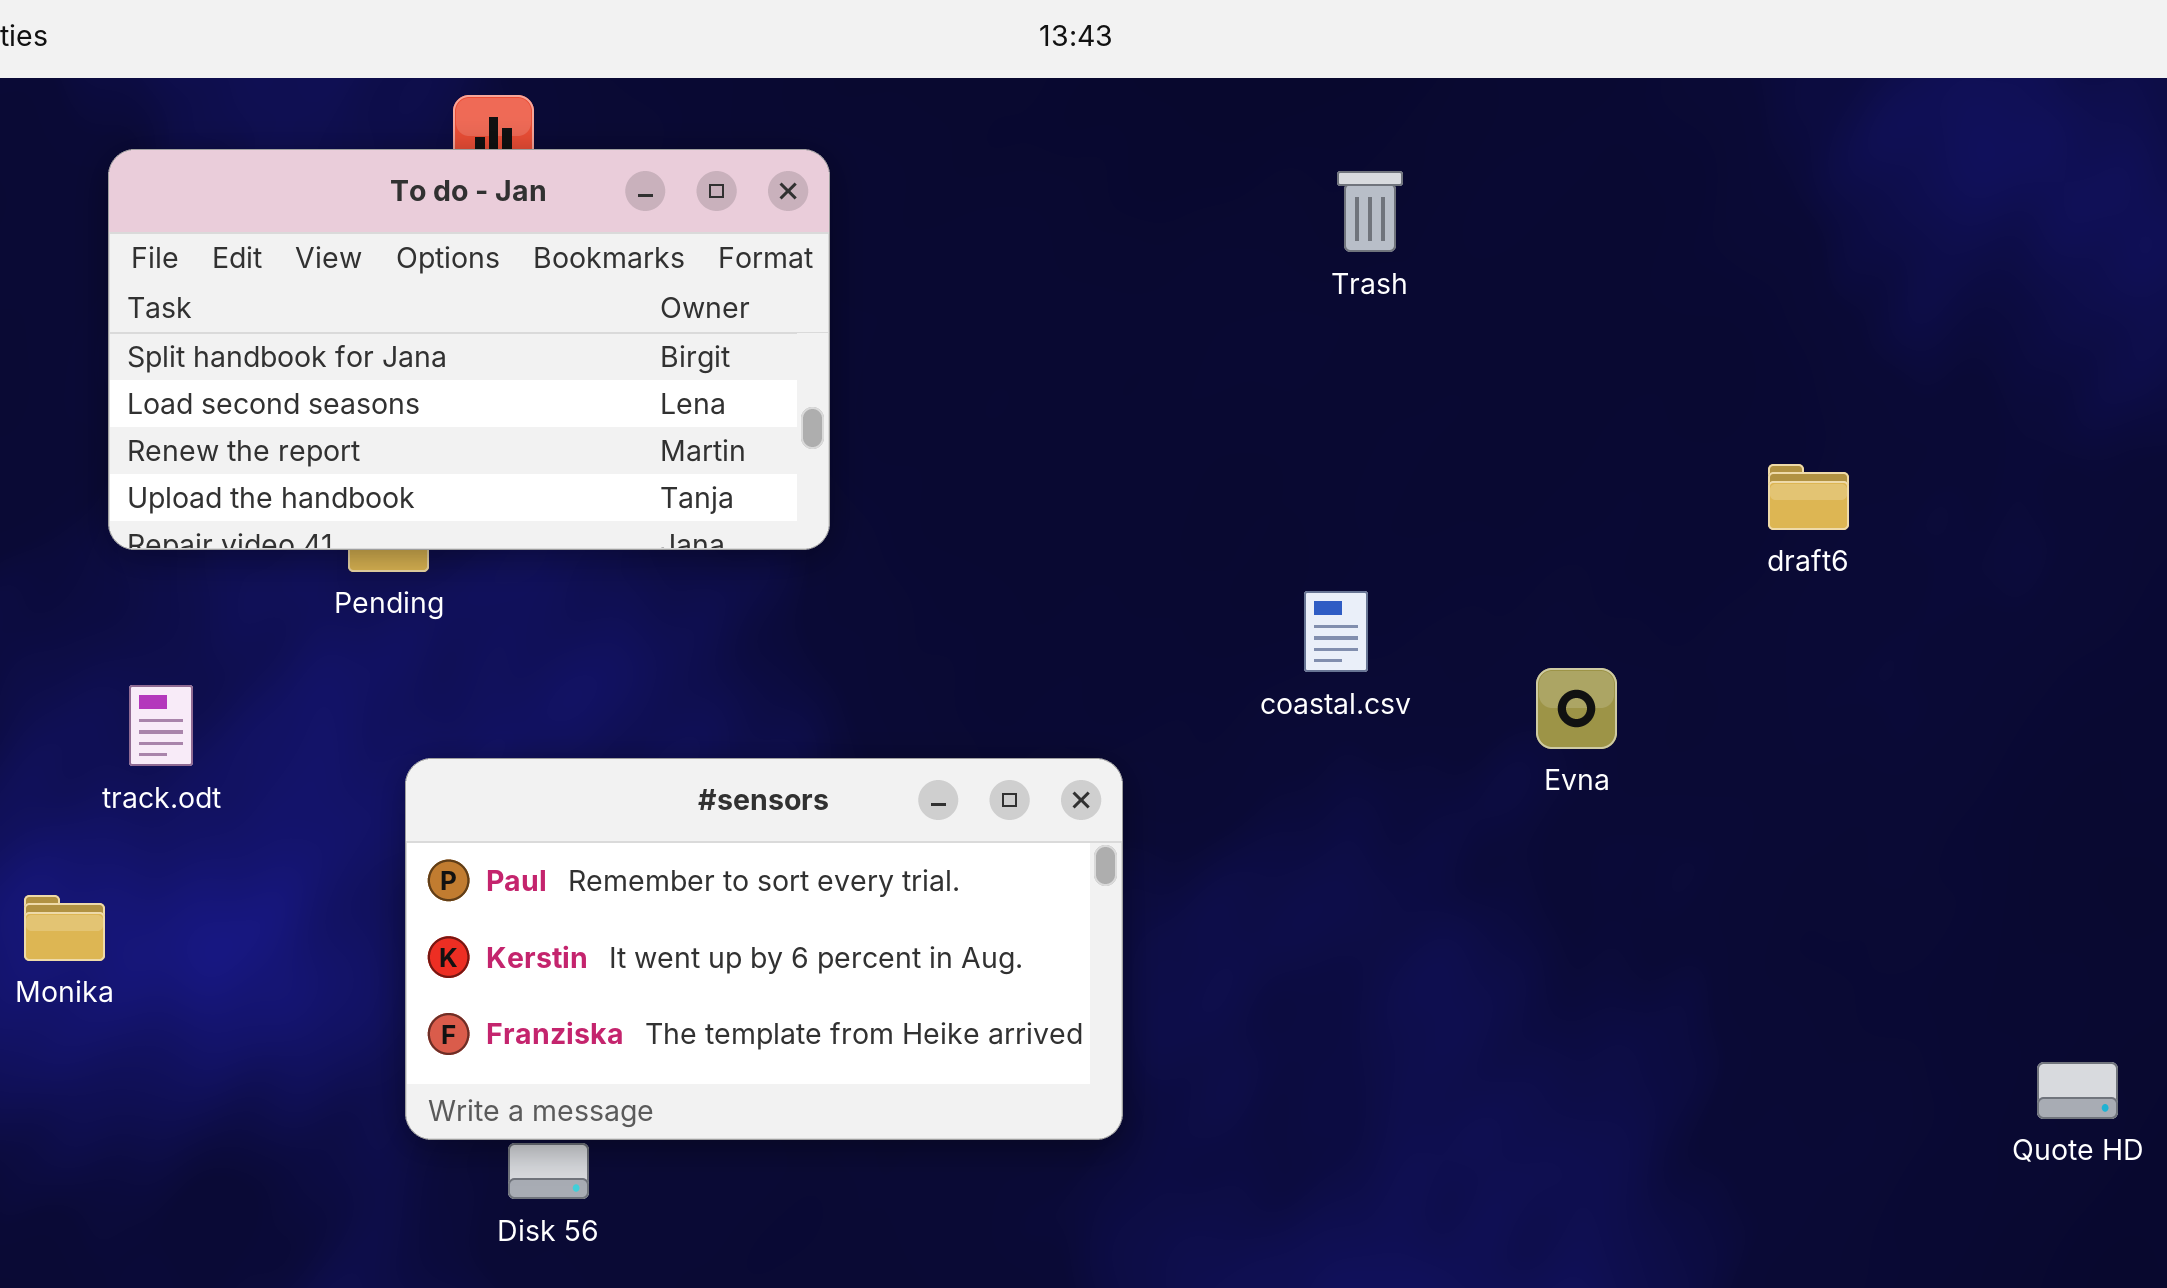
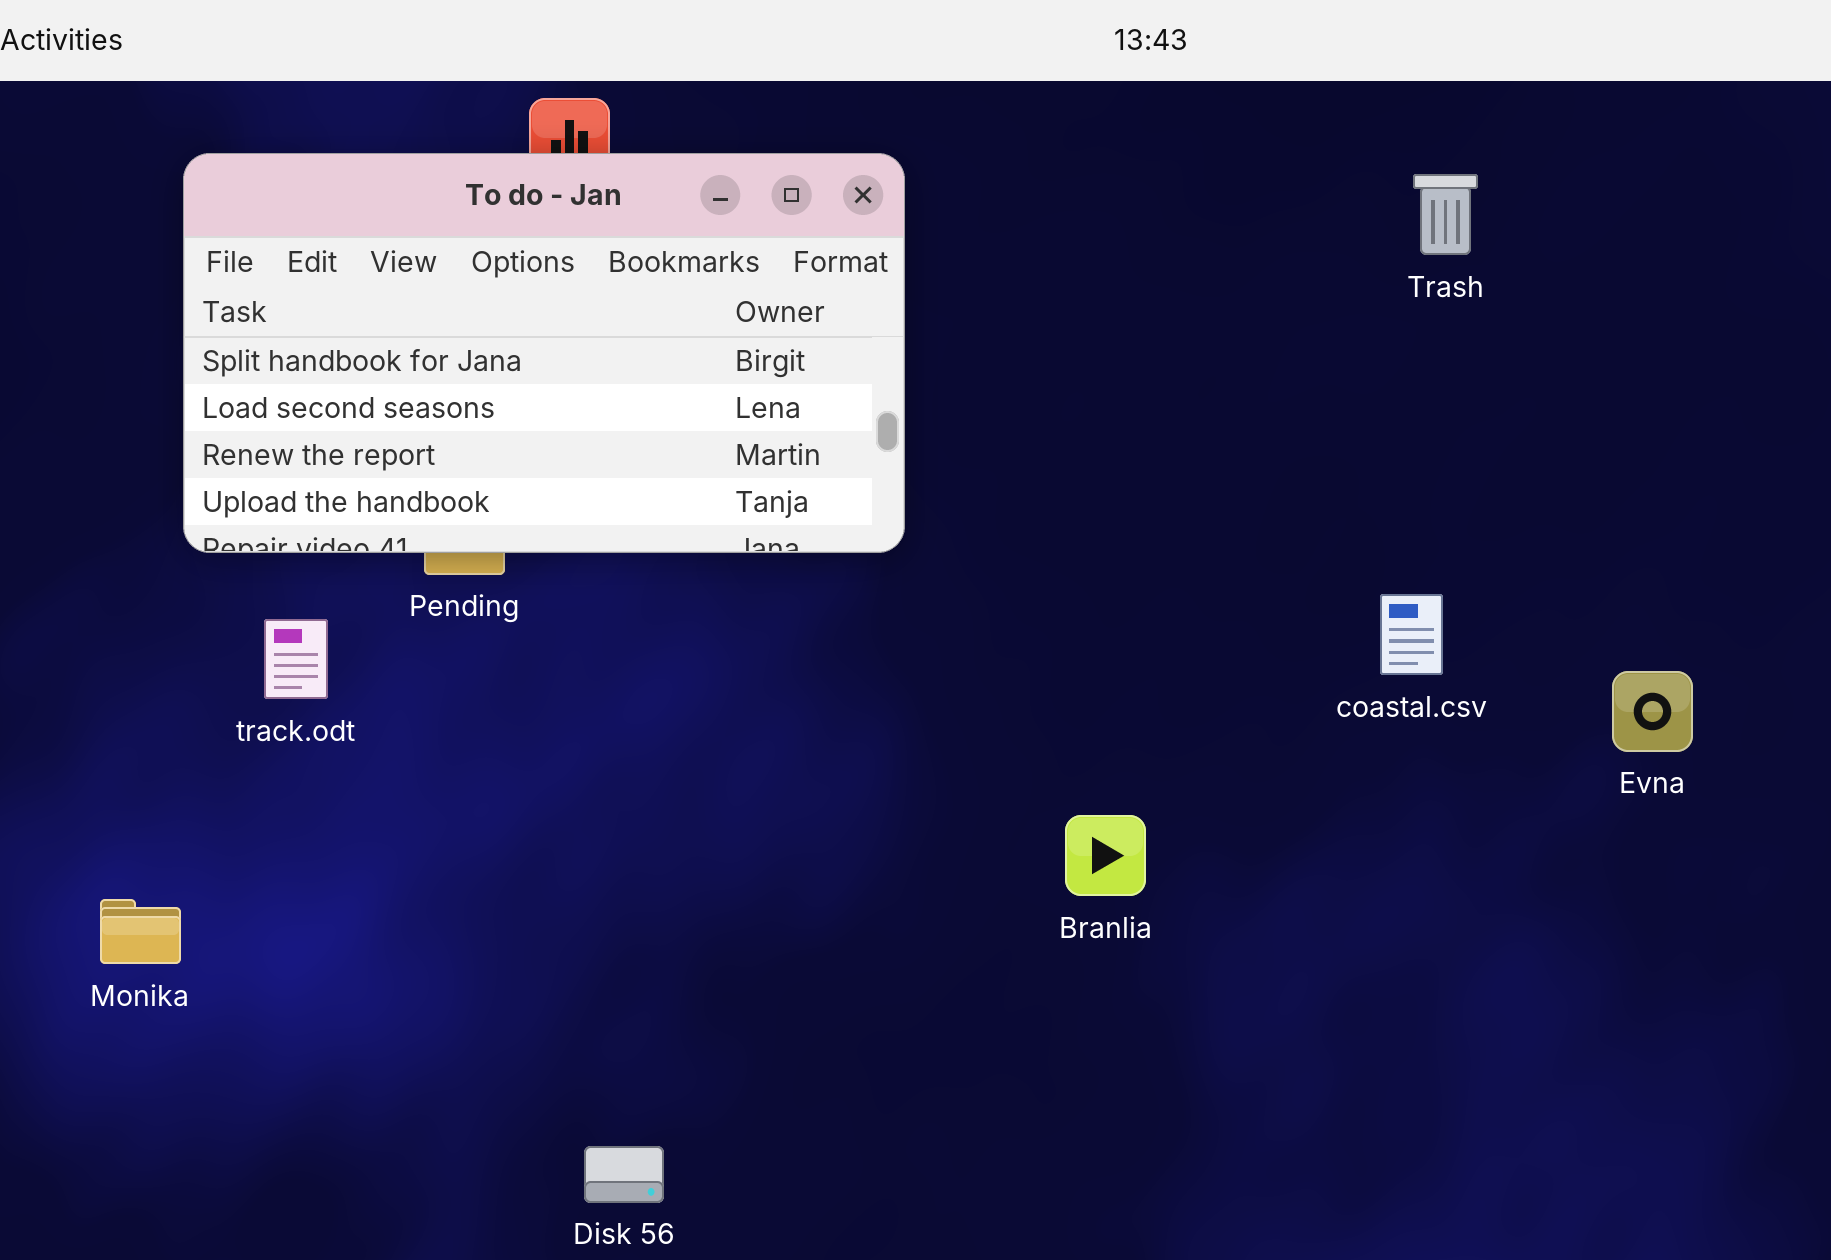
track.odt: [129,685,193,766] -> [264,619,328,699], moved
#sensors: [405,758,1123,1140] -> none, closed

